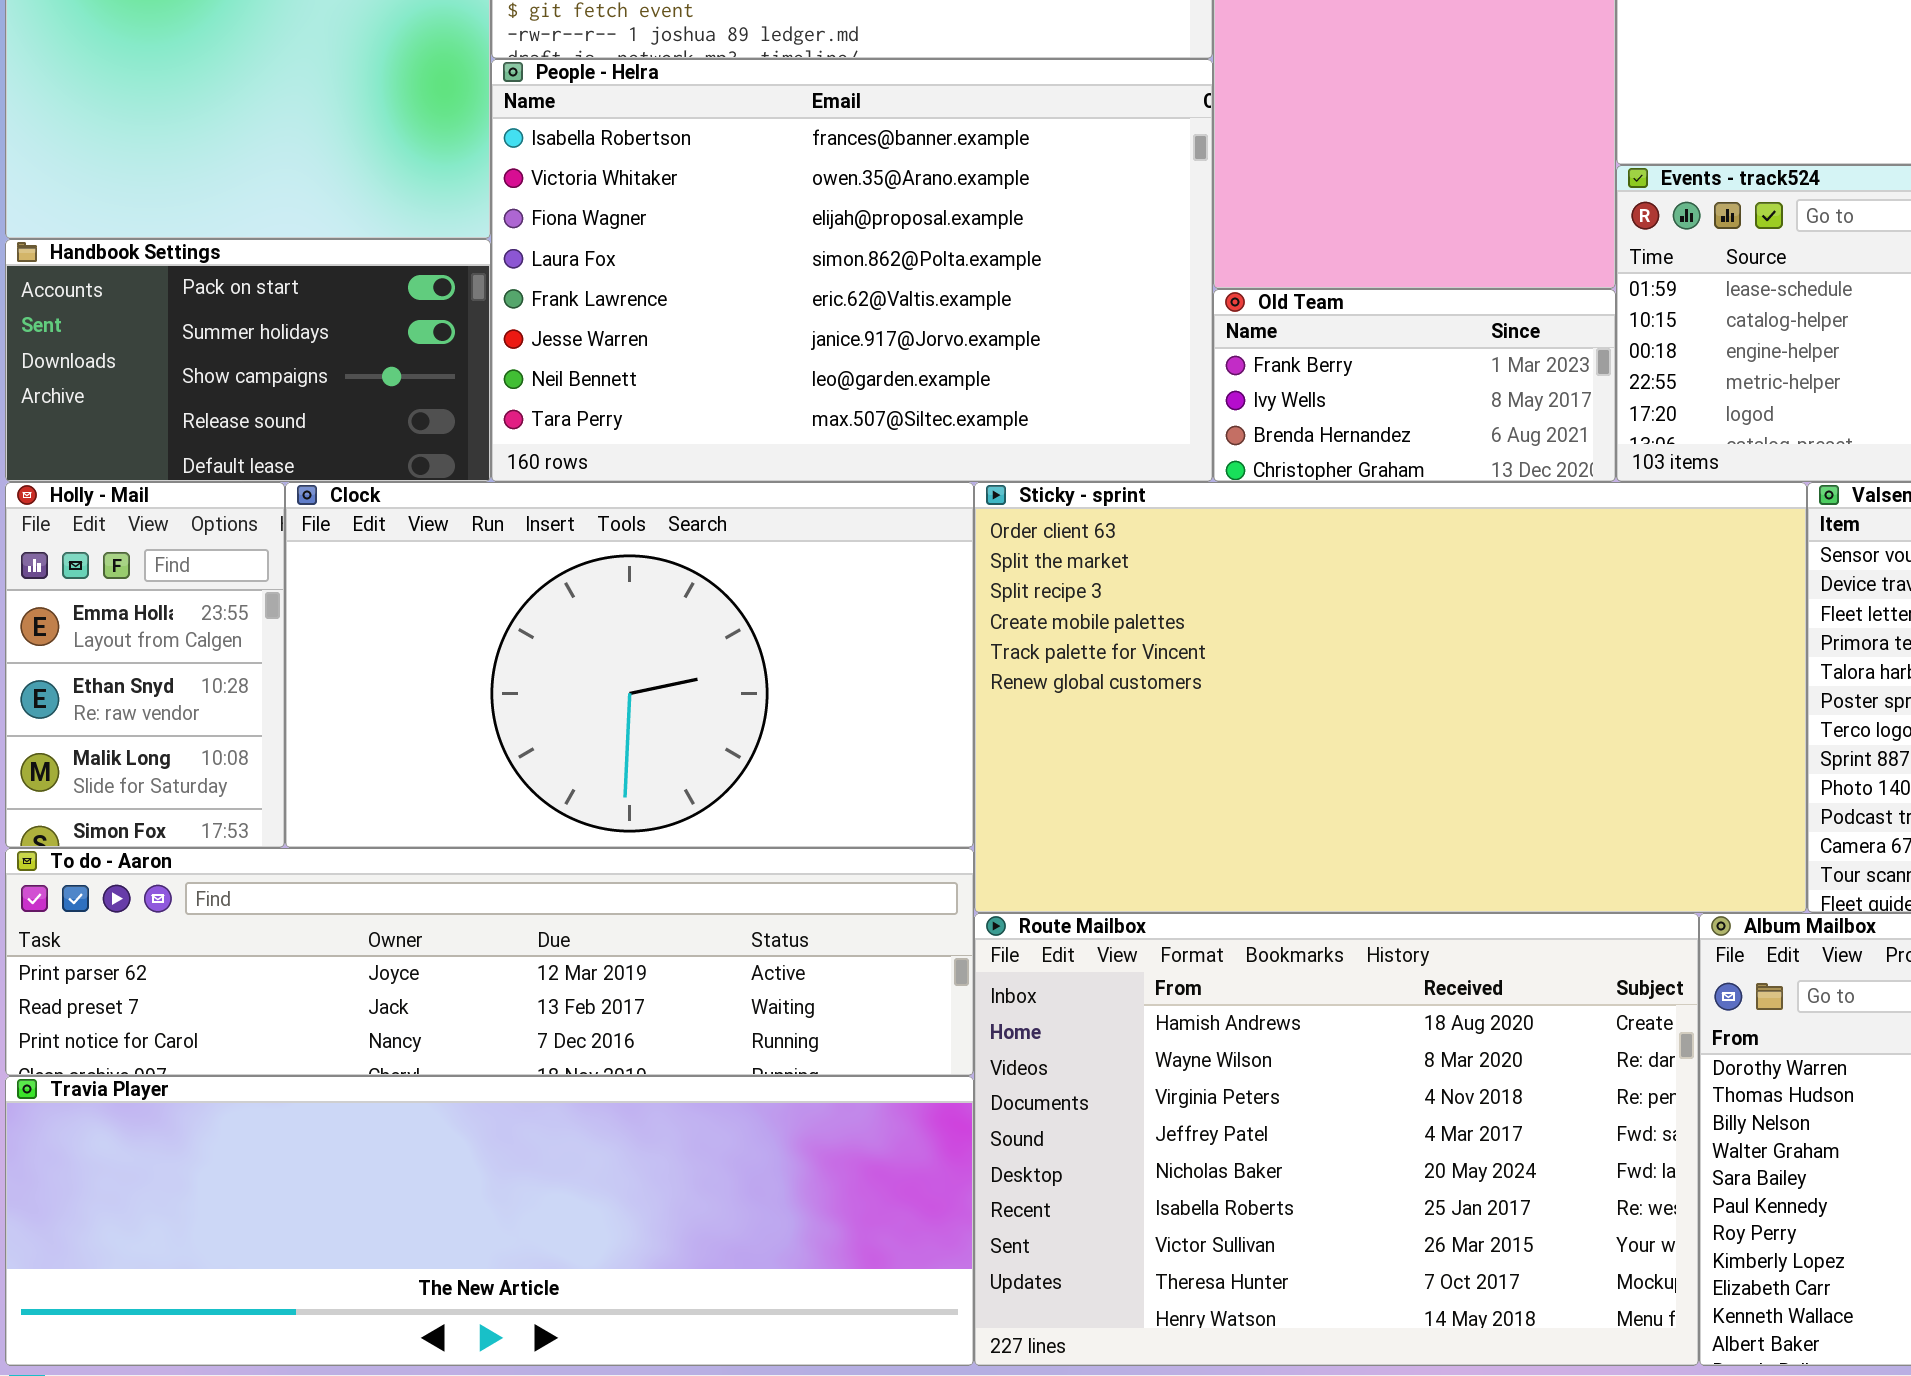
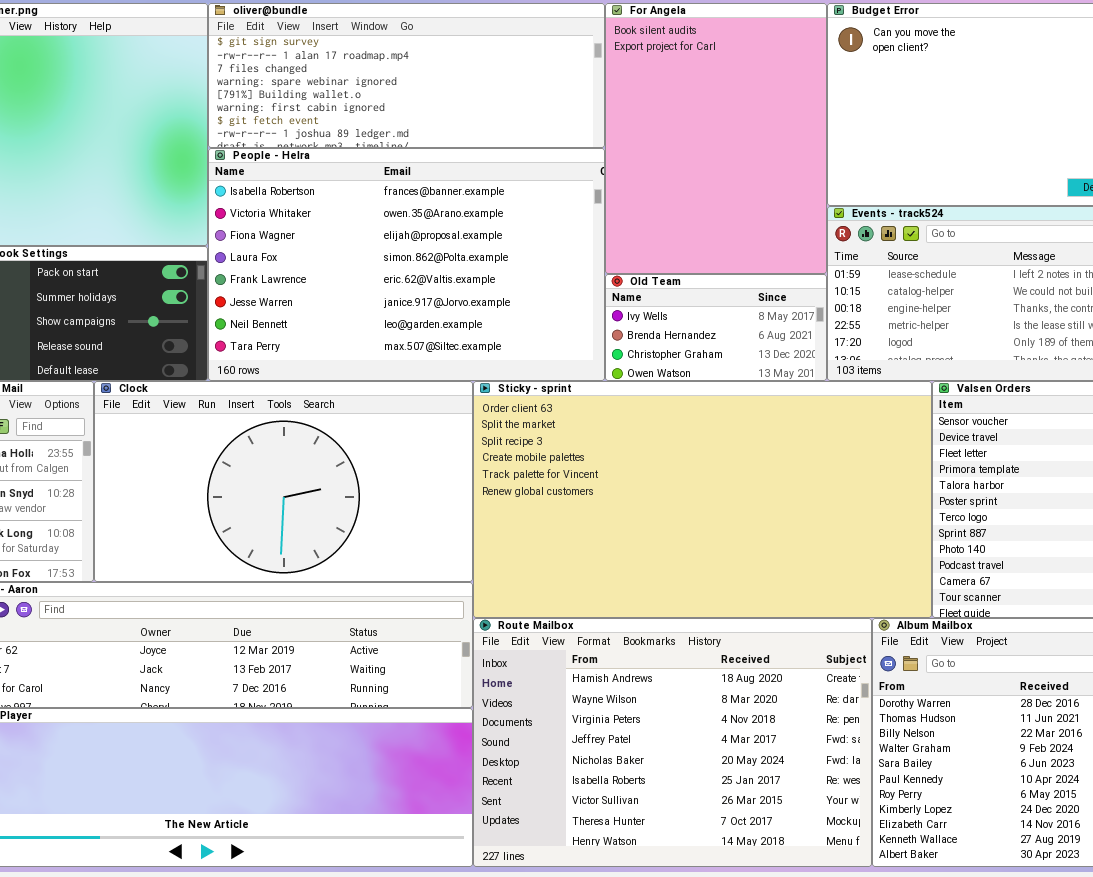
Old Team: [1213,289,1616,482] -> [605,274,827,381], scrolled down 1 row

